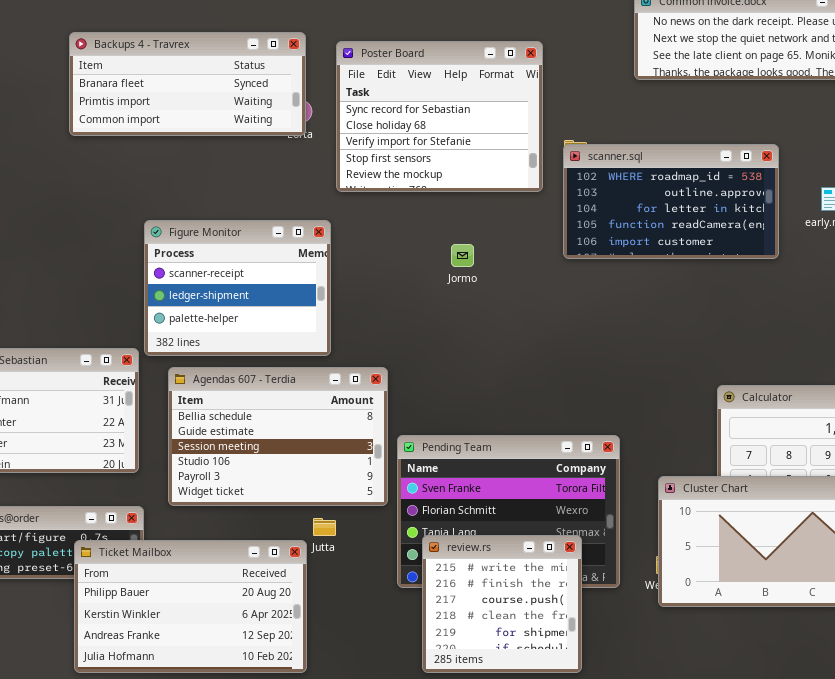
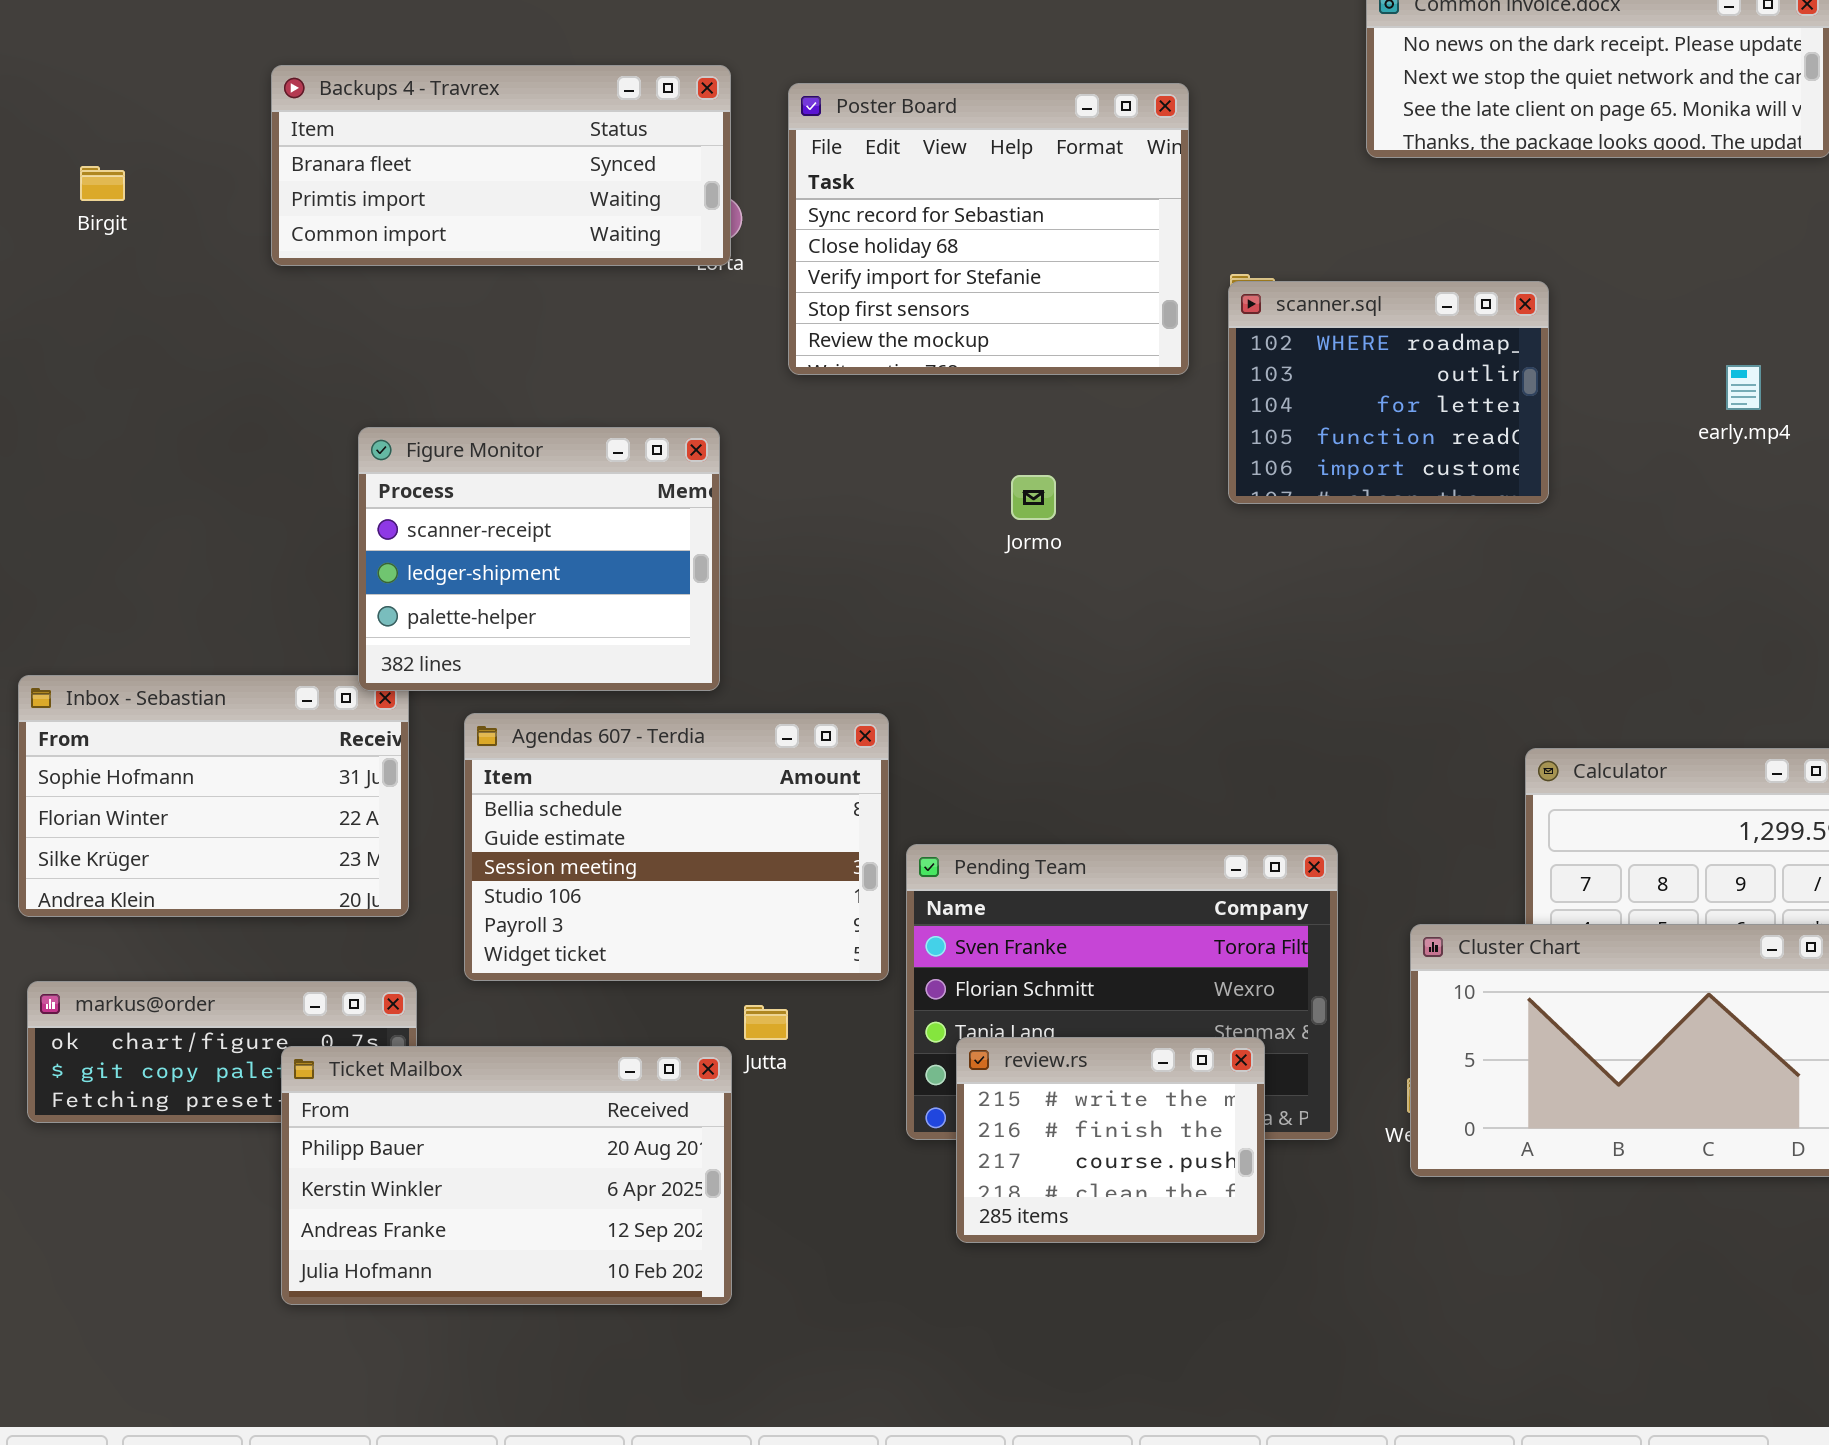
scanner.sql: [563,144,779,259] -> [1228,281,1549,504], resized
Figure Monitor: [144,220,331,356] -> [358,427,720,691], moved
review.rs: [422,535,582,673] -> [956,1037,1265,1243], resized

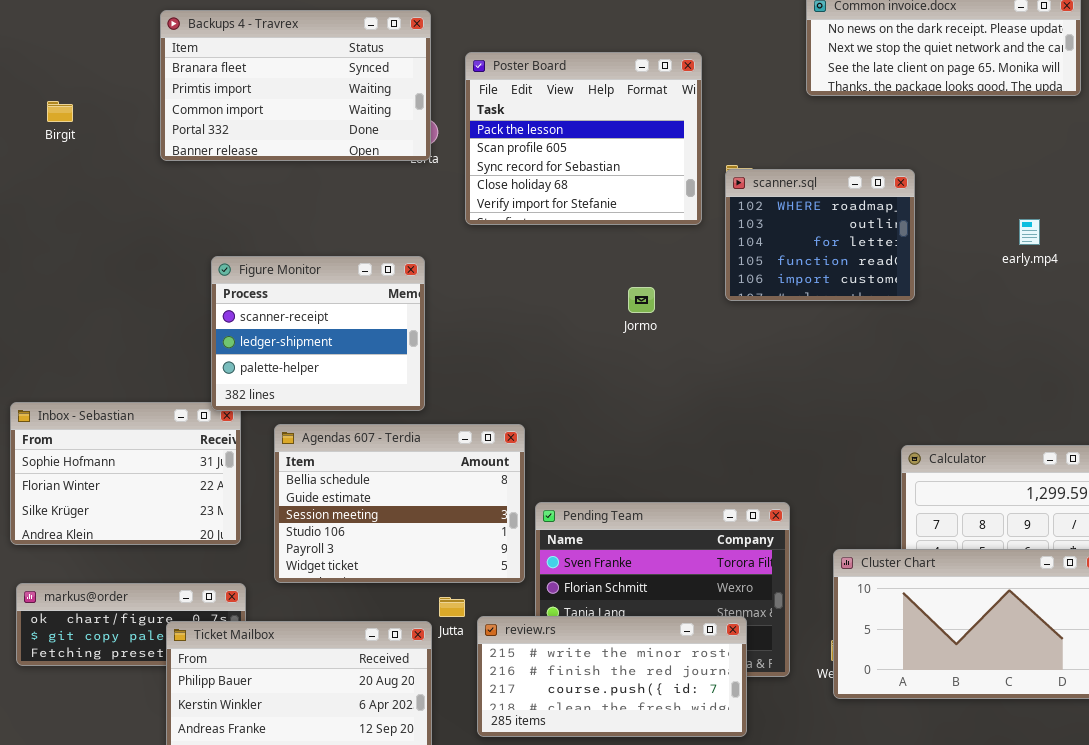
Backups 4 - Travrex: [271,65,731,266] -> [160,10,431,161], resized
Poster Board: [788,83,1189,375] -> [465,52,702,225], scrolled up 2 rows
Jormo: [1011,475,1056,520] -> [628,287,655,313], moved
review.rs: [956,1037,1265,1243] -> [477,616,747,737], resized

